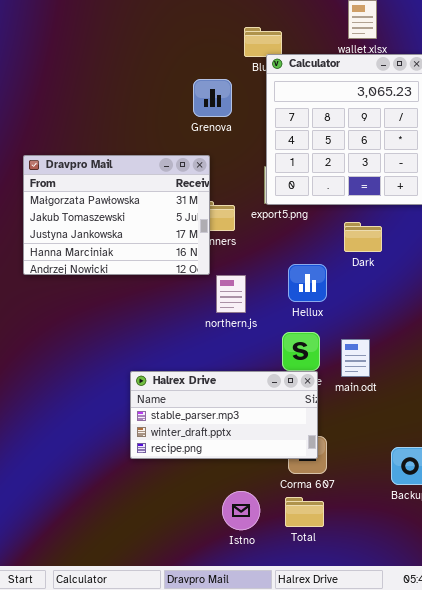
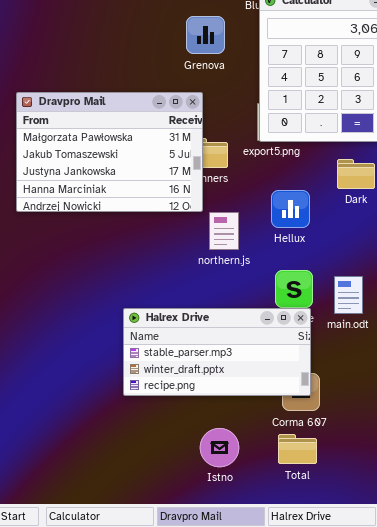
Hellux: [288,264,327,302] -> [271,190,310,228], moved
Istno: [222,491,260,530] -> [200,428,239,467], moved

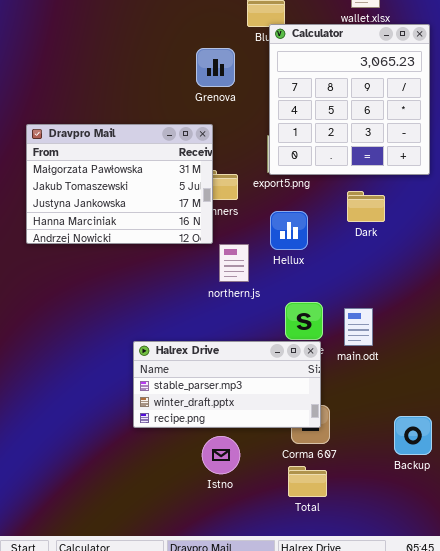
Hellux: [271,190,310,228] -> [270,211,308,250], moved
Istno: [200,428,239,467] -> [202,436,240,474], moved

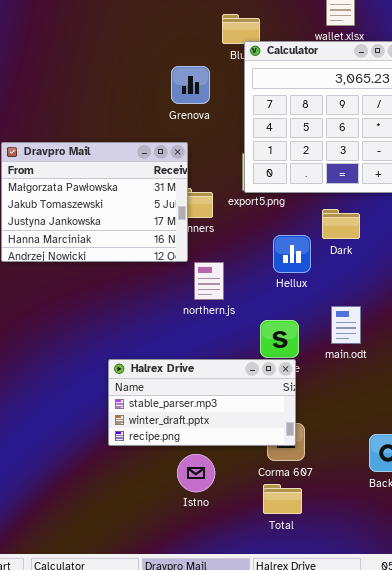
Hellux: [270,211,308,250] -> [273,235,311,273], moved
main.odt: [344,308,373,346] -> [331,306,361,344], moved

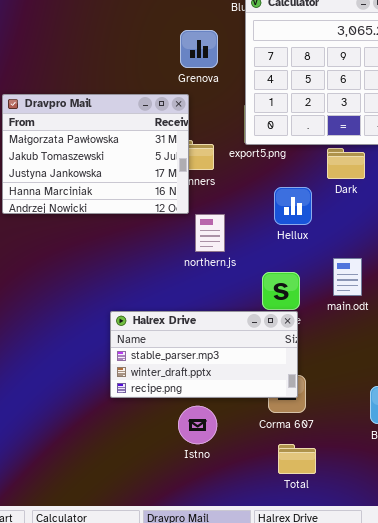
Grenova: [171,66,210,104] -> [180,30,218,68], moved
Dark: [322,209,360,239] -> [327,148,365,179], moved
Total: [263,484,302,514] -> [278,444,316,474], moved

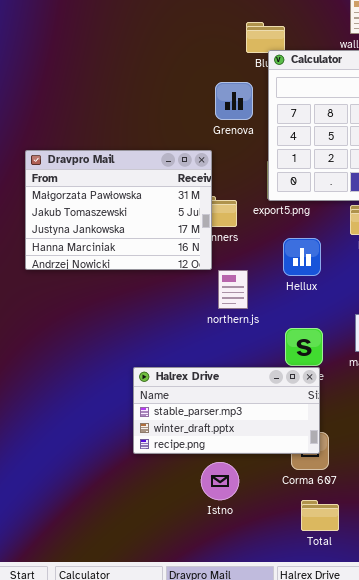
Grenova: [180,30,218,68] -> [215,82,253,120], moved
Hellux: [274,187,312,225] -> [283,238,321,276], moved

